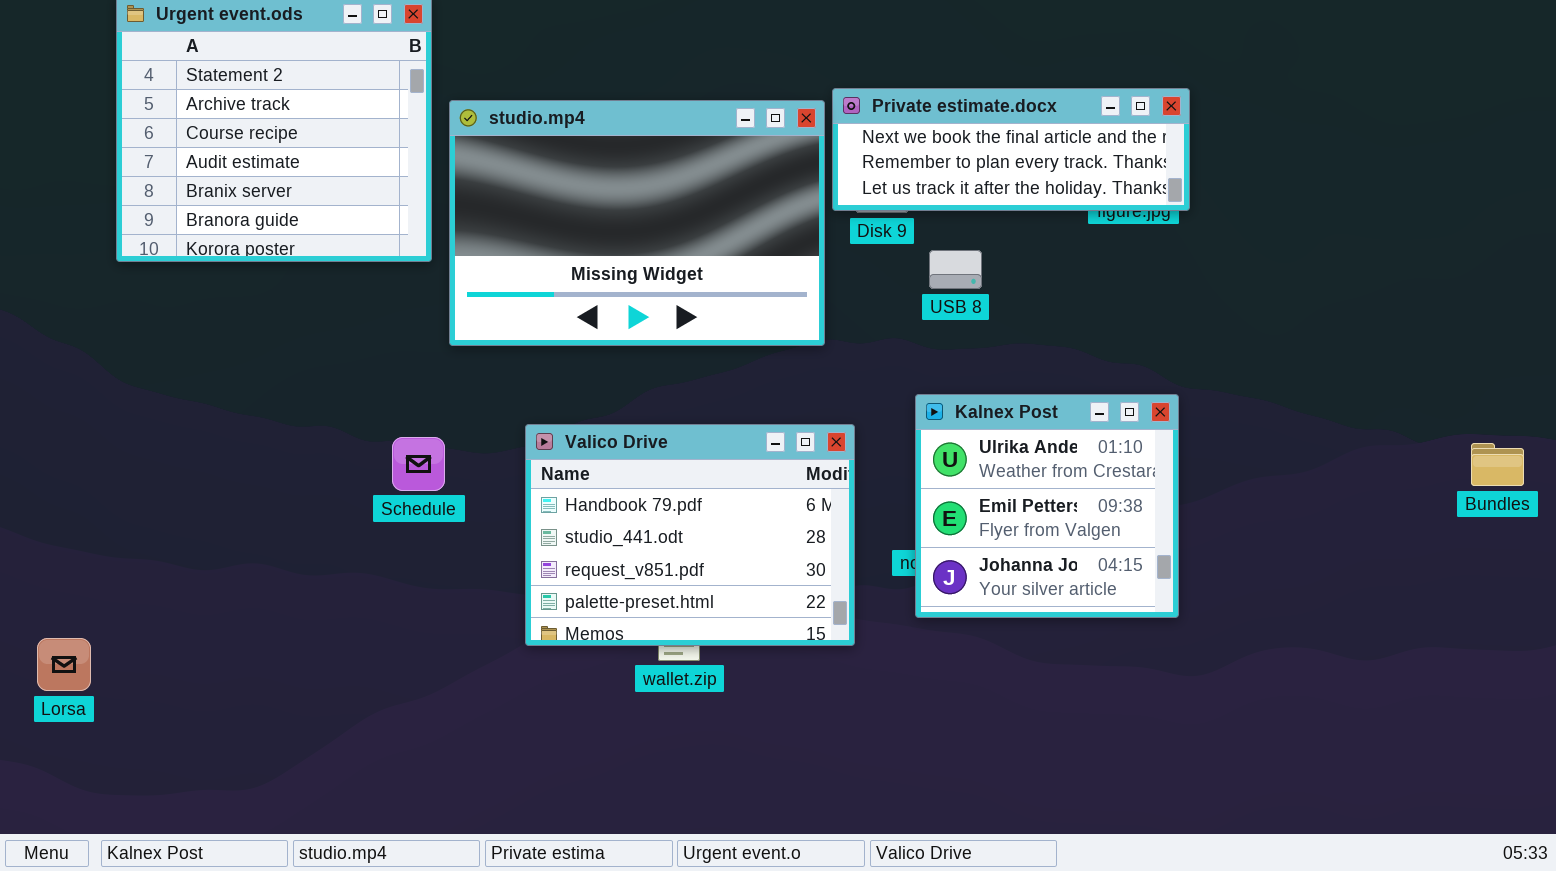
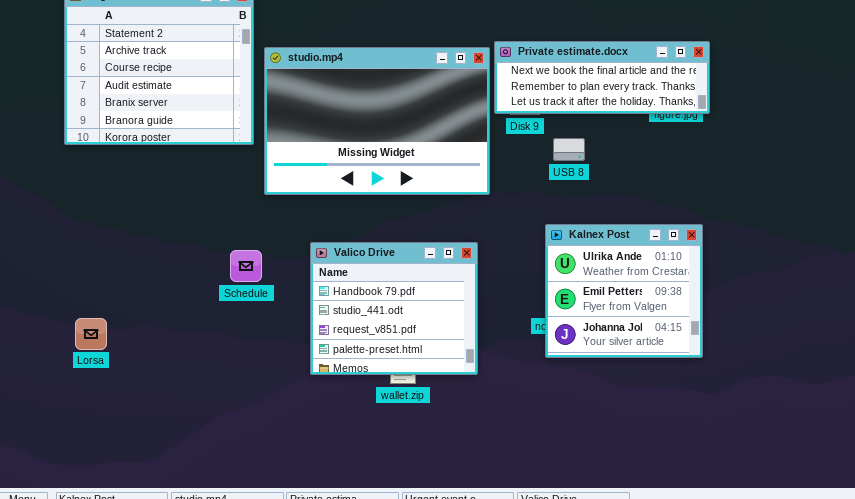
Valico Drive: [525,424,855,646] -> [310,242,478,375], resized
Lorsa: [37,638,91,691] -> [75,318,107,350], moved

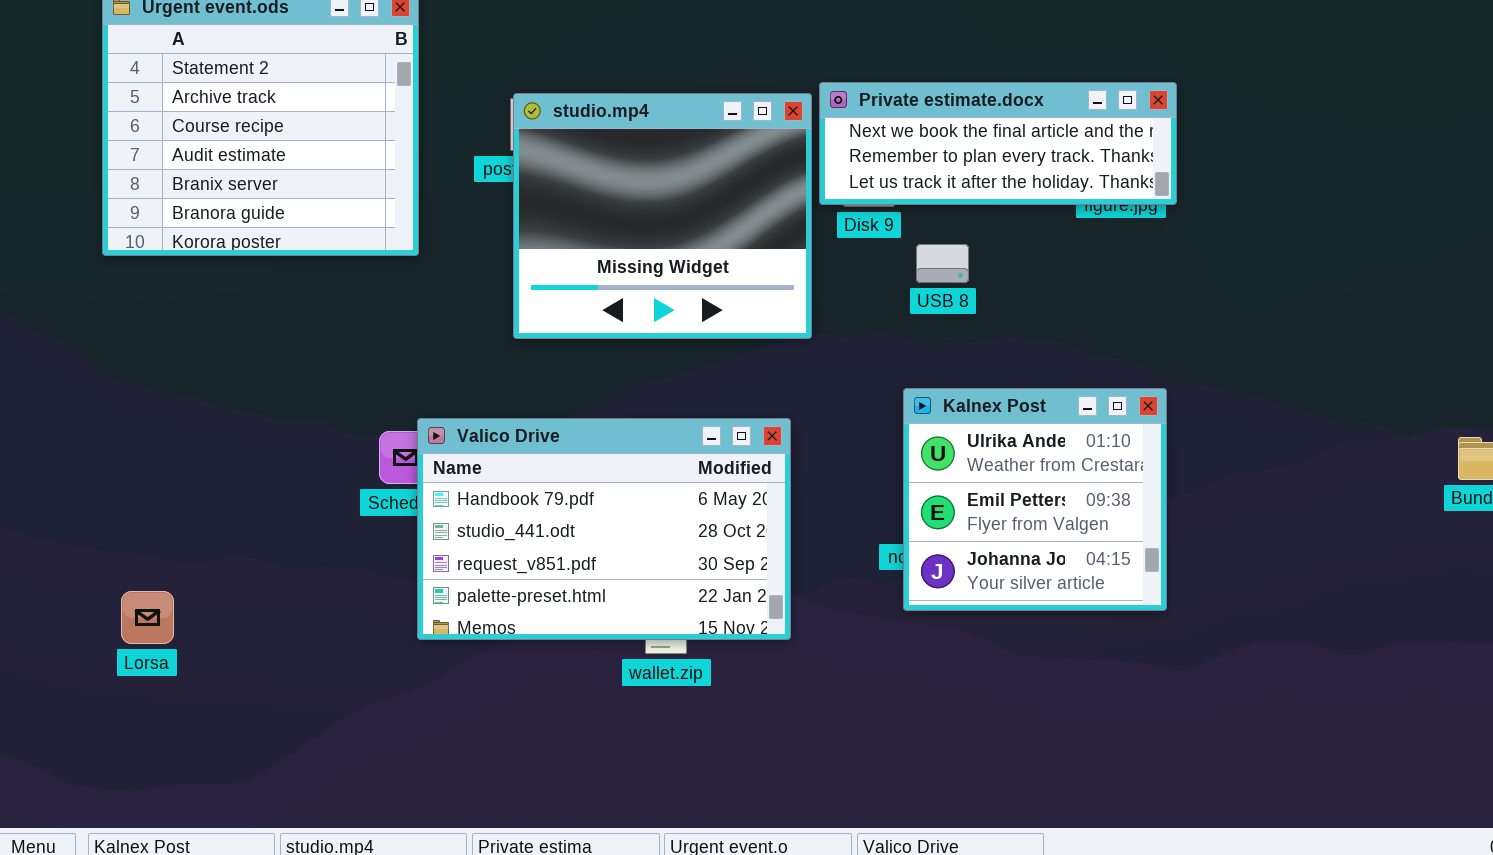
studio.mp4: [264,47,490,195] -> [513,93,812,339], resized
Valico Drive: [310,242,478,375] -> [417,418,791,640], resized
Lorsa: [75,318,107,350] -> [121,591,174,644], moved

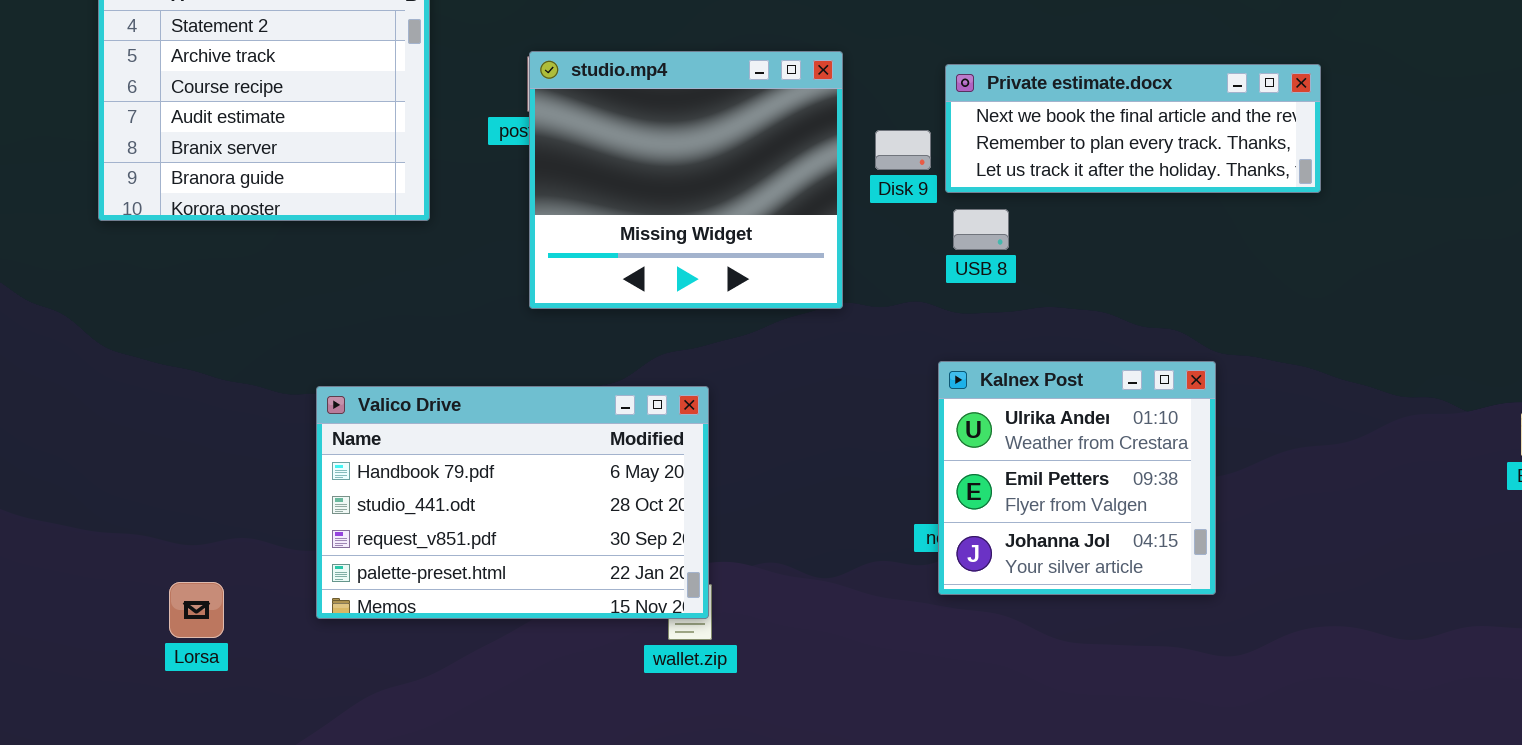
Private estimate.docx: [819,82,1177,205] -> [945,64,1321,193], moved
Valico Drive: [417,418,791,640] -> [316,386,709,619], moved
Lorsa: [121,591,174,644] -> [169,582,224,638], moved

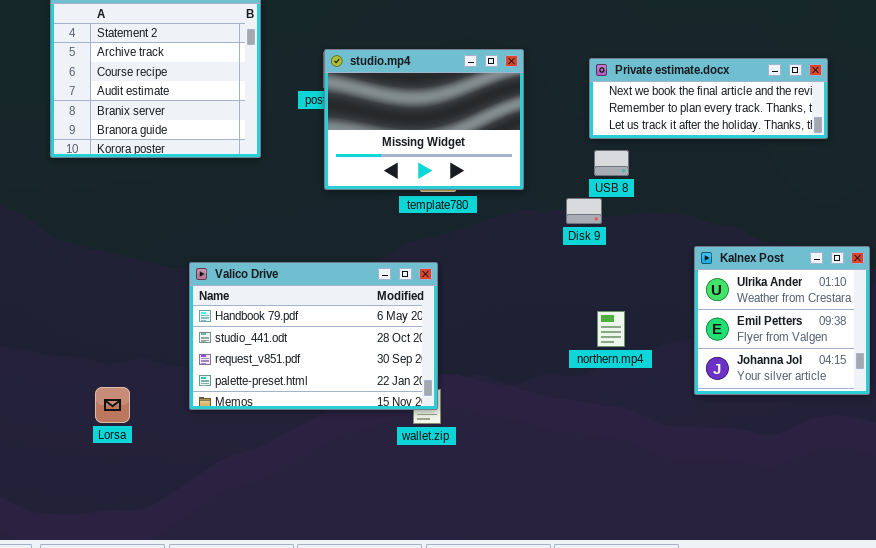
studio.mp4: [529,51,843,309] -> [324,49,524,190], resized
Disk 9: [875,130,931,170] -> [566,198,602,224], moved
Kalnex Post: [938,361,1216,595] -> [694,246,870,395], moved

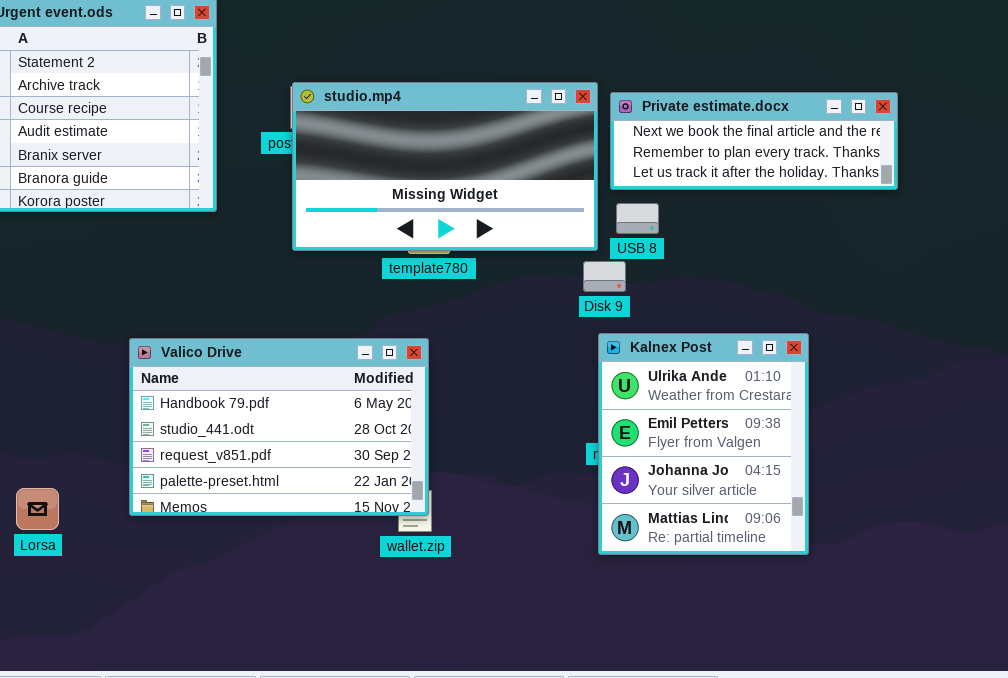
studio.mp4: [324,49,524,190] -> [292,82,598,251], resized
Kalnex Post: [694,246,870,395] -> [598,333,809,555], moved, resized

